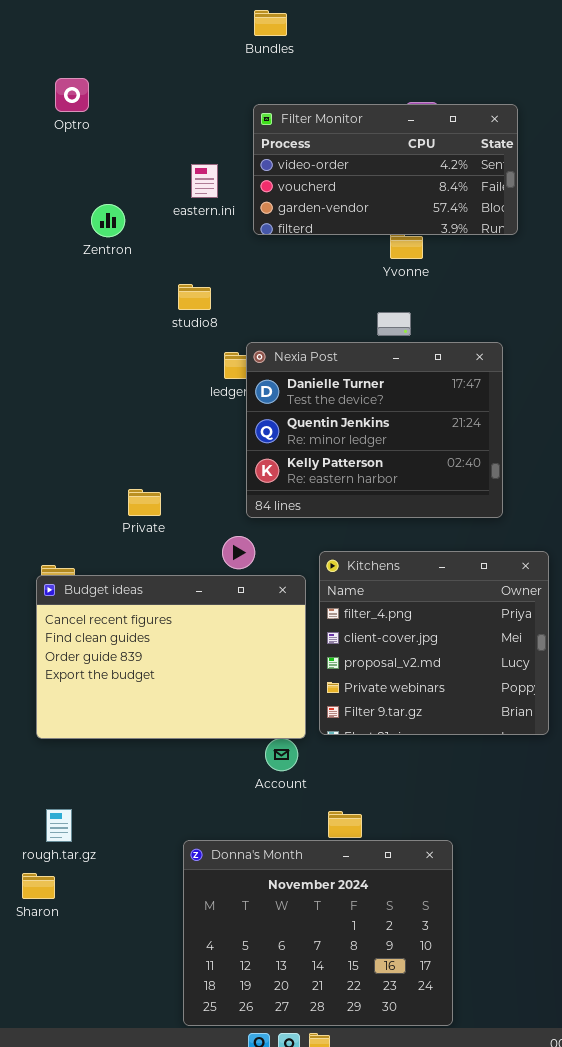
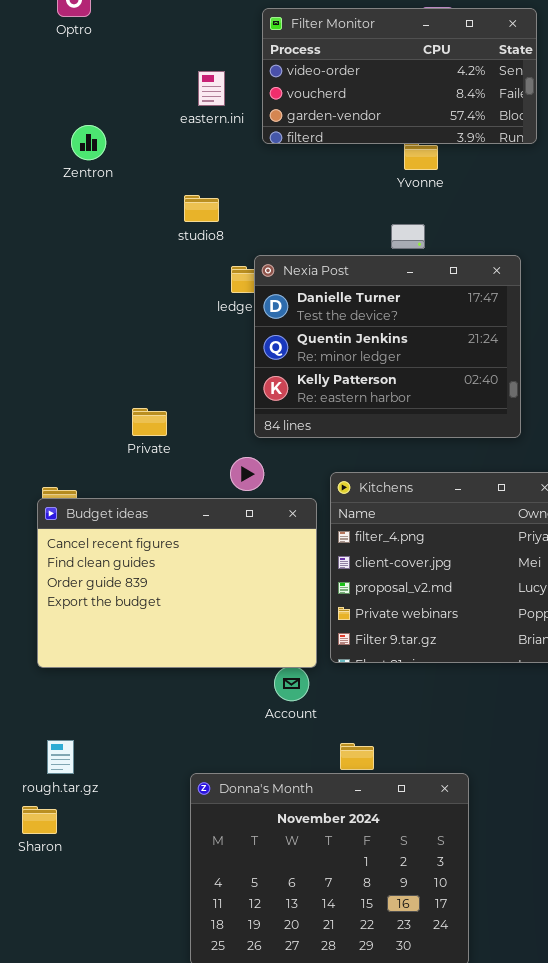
Zentron: [91,204,125,237] -> [71,125,106,160], moved

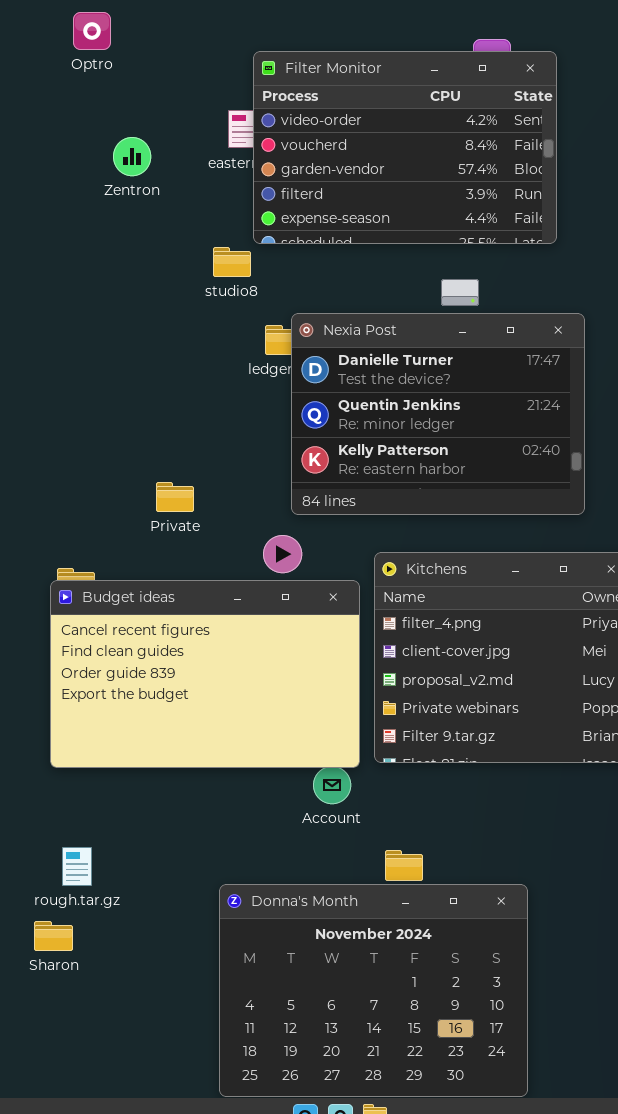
Filter Monitor: [262,8,537,144] -> [253,51,557,244], moved, resized
Zentron: [71,125,106,160] -> [113,137,151,176], moved

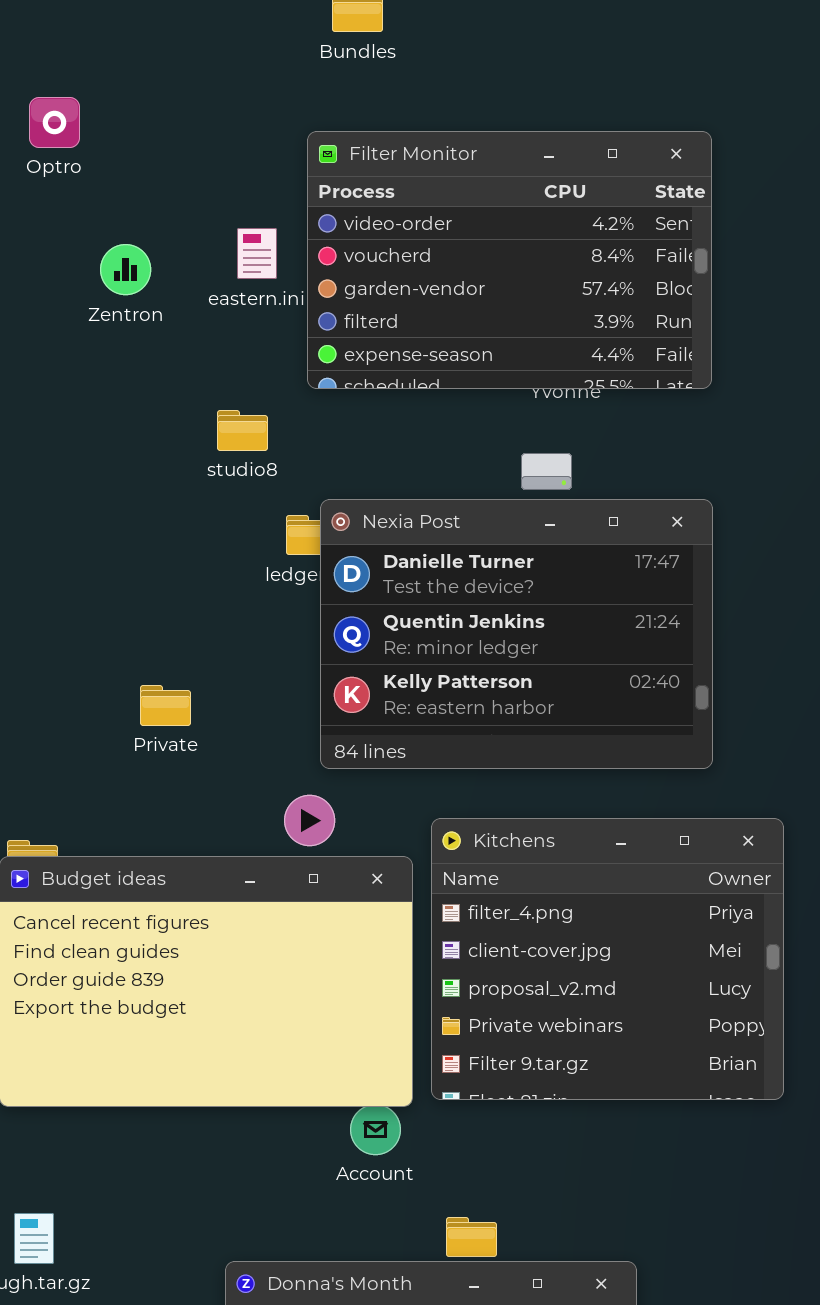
Filter Monitor: [253,51,557,244] -> [307,131,712,389], moved
Zentron: [113,137,151,176] -> [100,244,151,295], moved
Private: [156,482,194,512] -> [140,685,191,726], moved

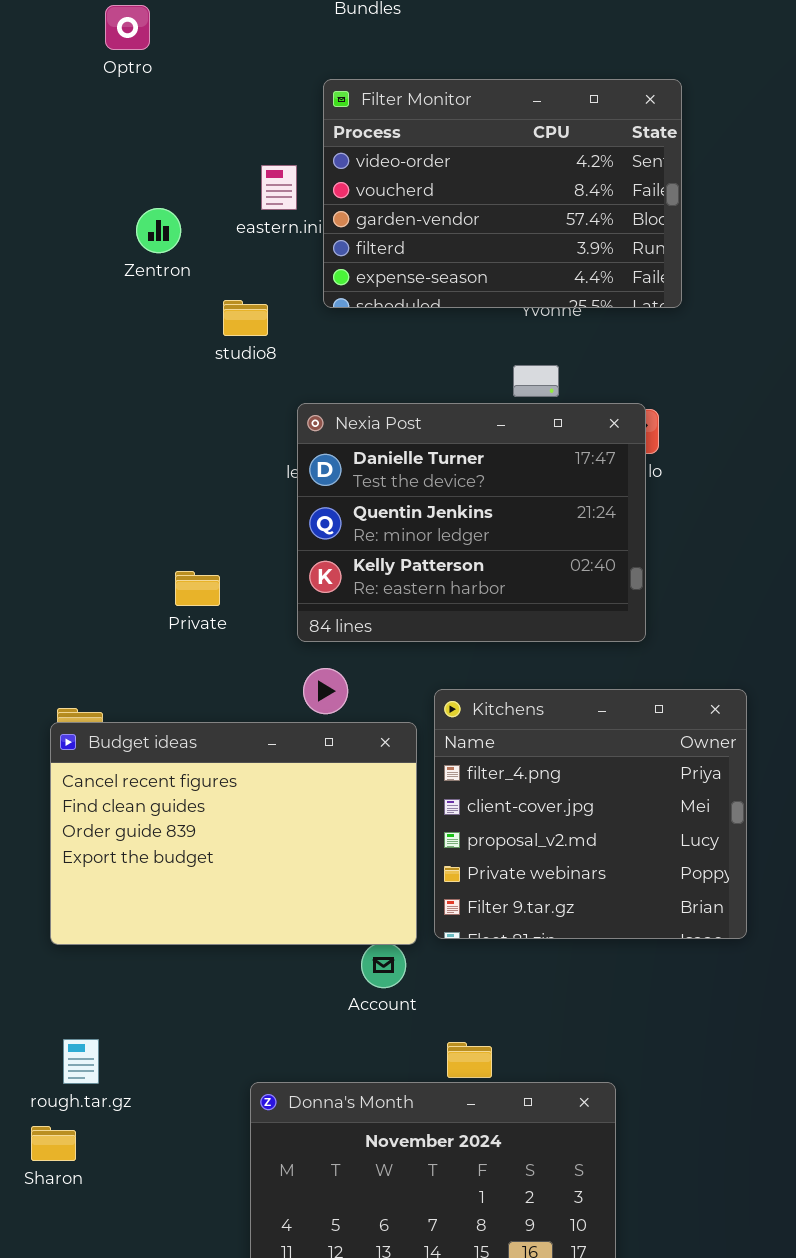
Optro: [29,97,80,148] -> [105,5,150,50], moved
Zentron: [100,244,151,295] -> [136,208,181,253], moved
studio8: [217,410,268,451] -> [223,300,268,336], moved
Nexia Post: [320,499,713,769] -> [297,403,646,642], moved

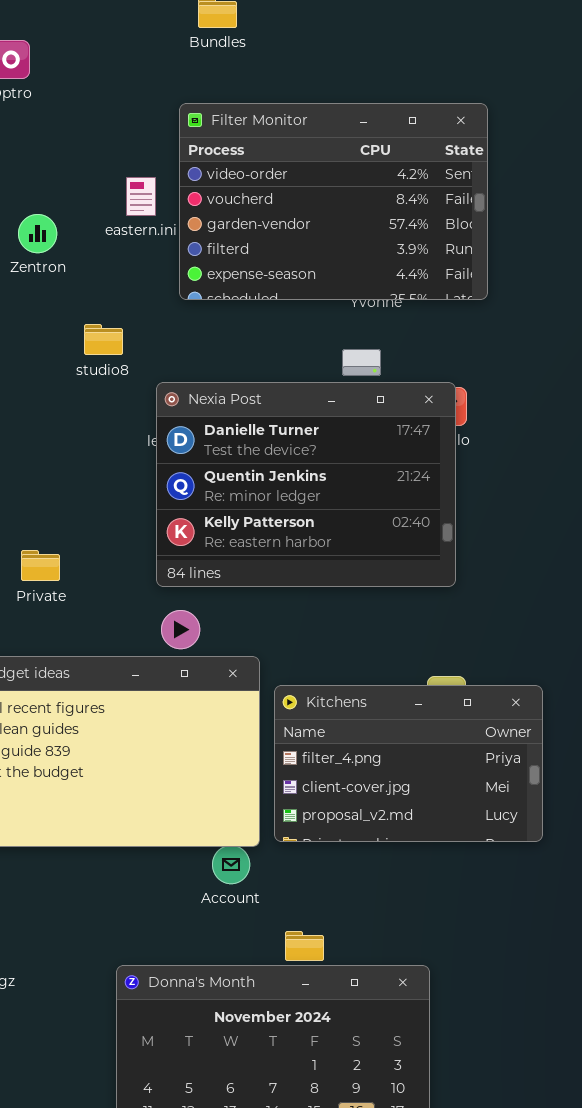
studio8: [223,300,268,336] -> [84,324,123,355], moved
Private: [175,571,220,606] -> [21,550,60,581], moved
Kitchens: [434,689,747,939] -> [274,685,543,842], resized

